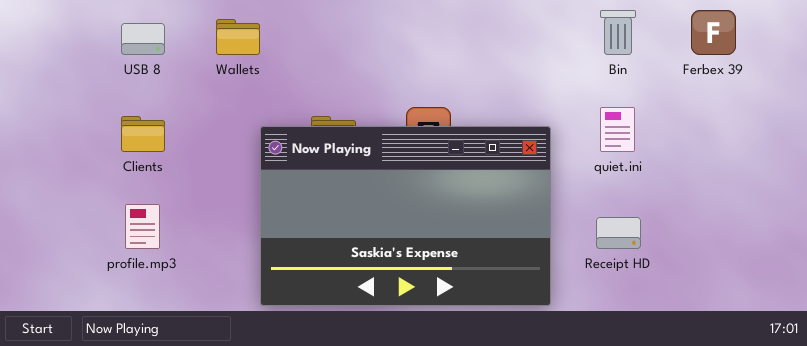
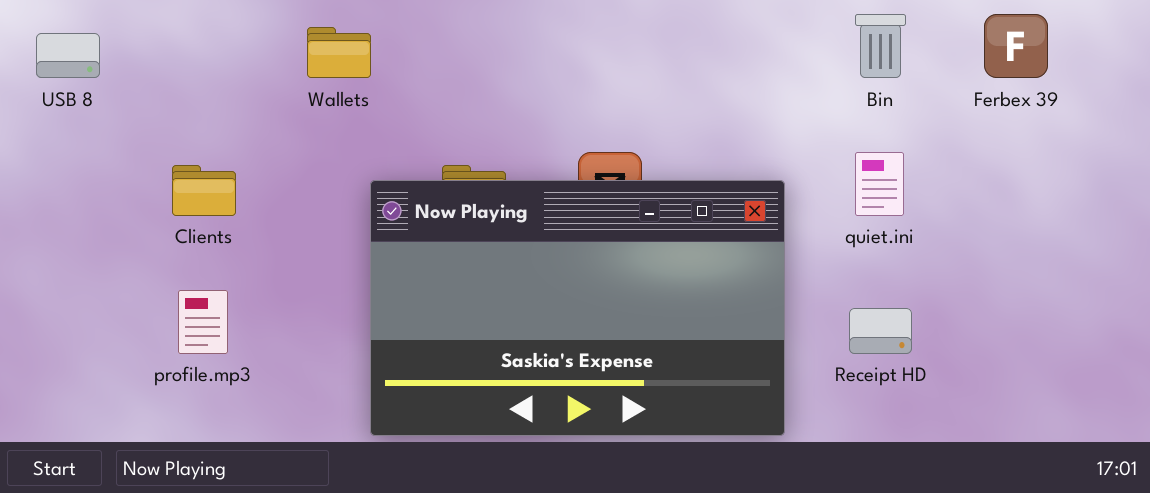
USB 8: [121,23,165,55] -> [36,33,100,78], moved

